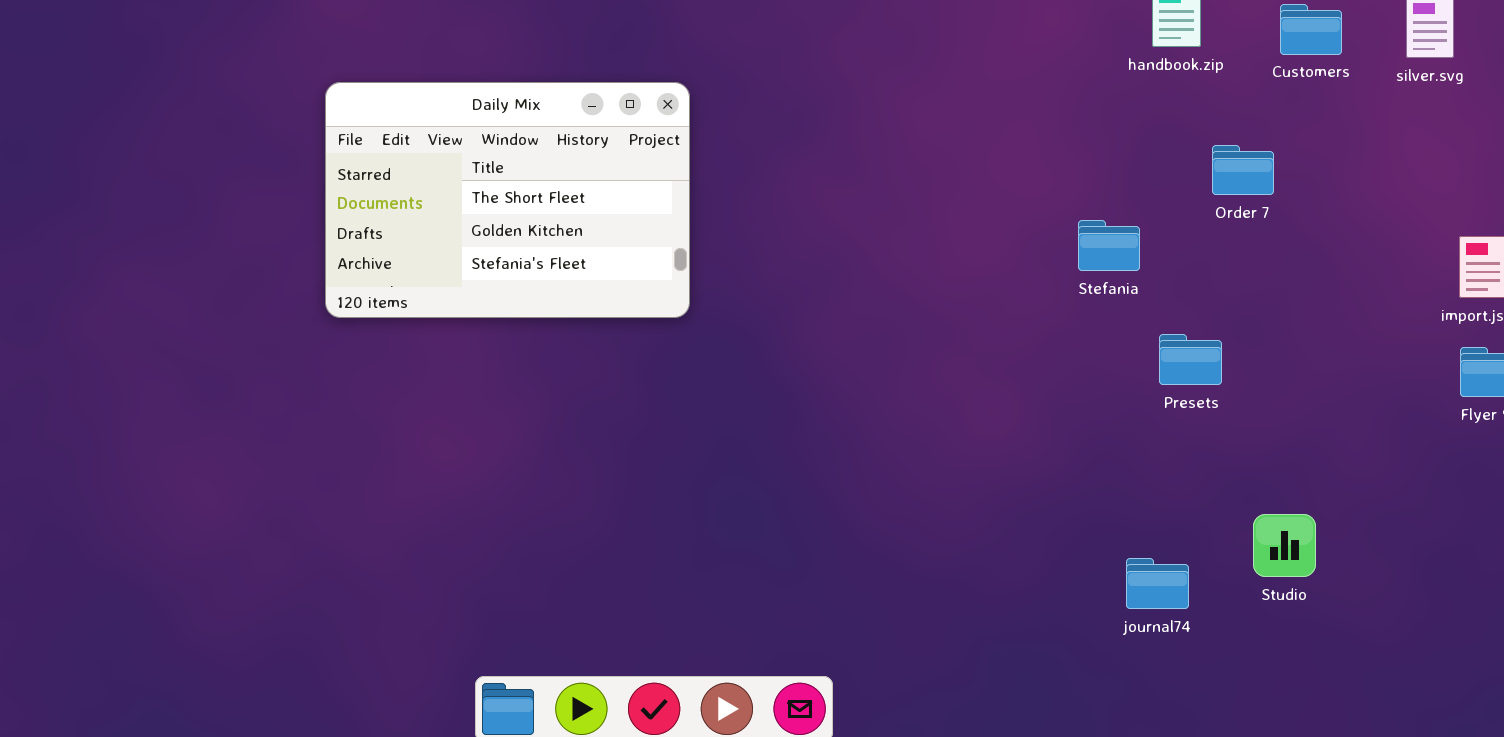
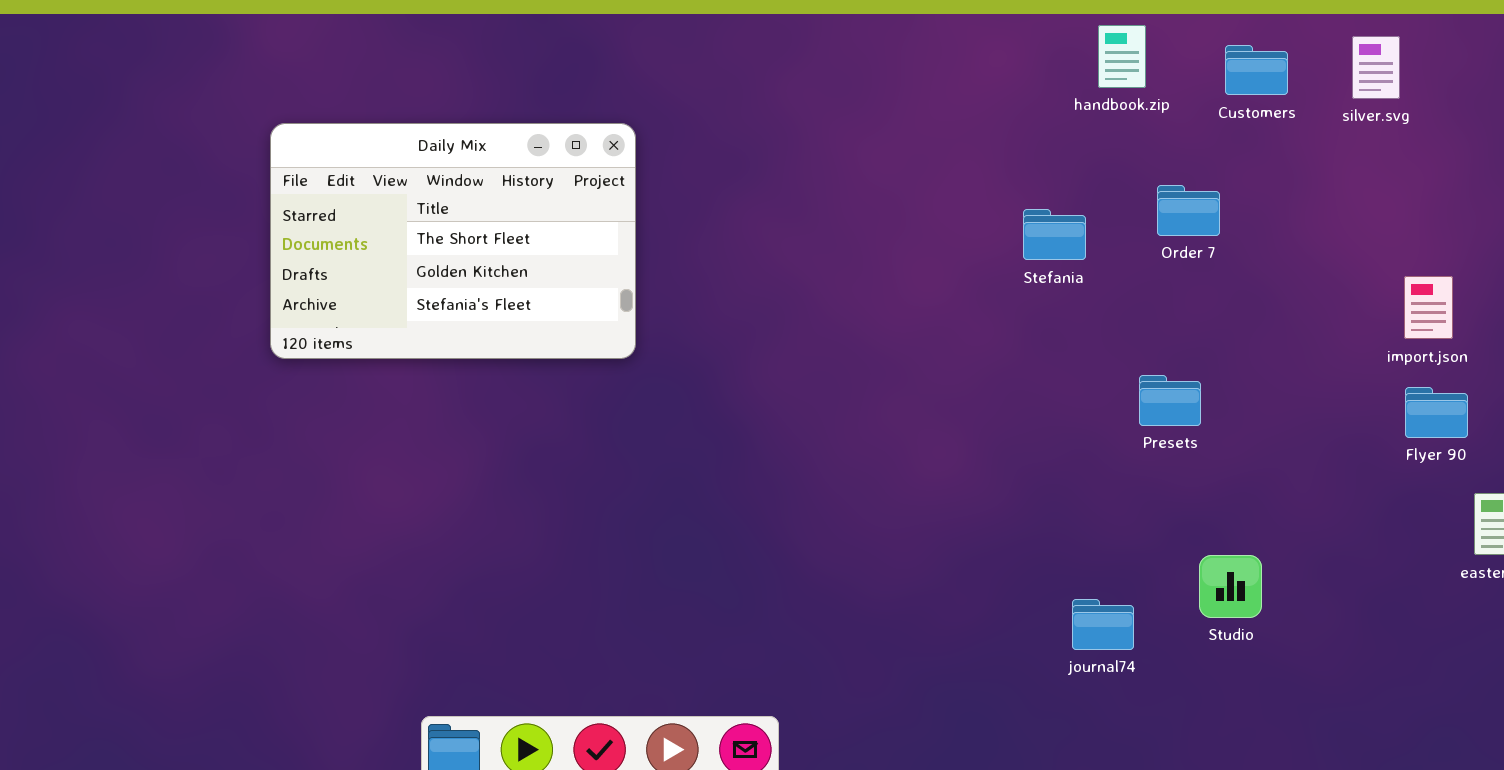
Stefania: [1078,220,1140,271] -> [1023,209,1086,260], moved
Presets: [1159,334,1222,385] -> [1139,375,1201,426], moved

